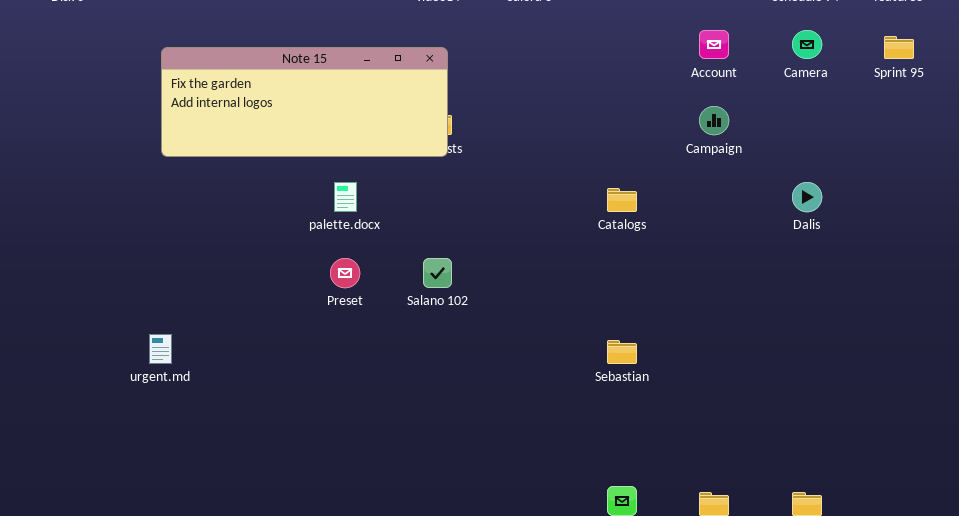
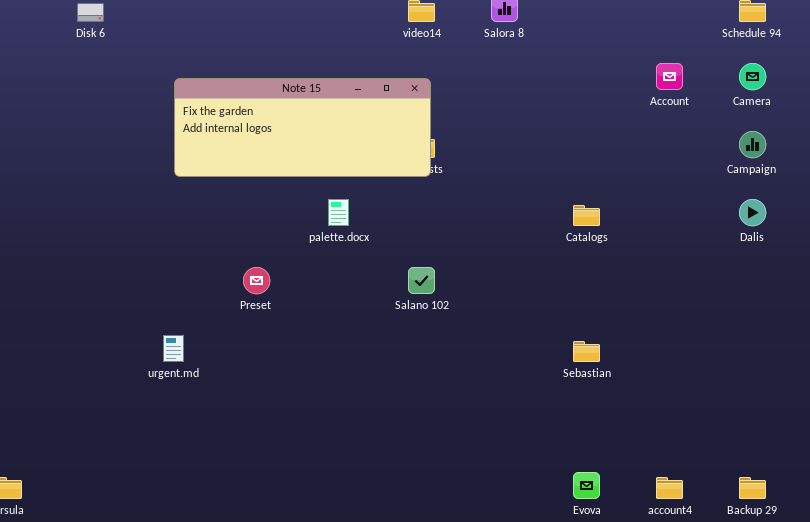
Campaign: [699,106,729,135] -> [739,131,766,158], moved
Preset: [330,258,360,288] -> [243,267,270,294], moved

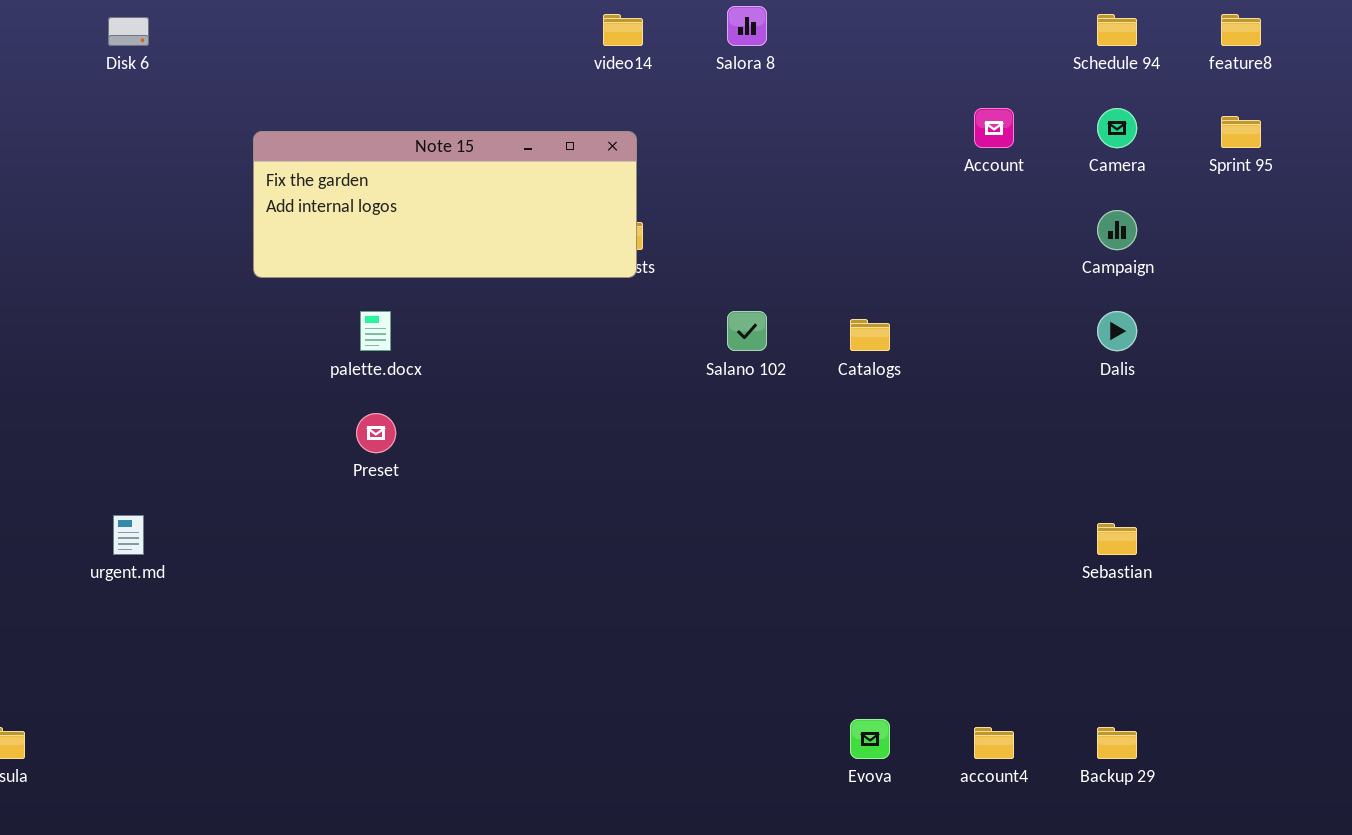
palette.docx: [328,199,349,226] -> [360,311,391,351], moved
Salano 102: [408,267,435,294] -> [727,311,767,351], moved
urgent.md: [163,335,184,362] -> [113,515,144,555], moved
Sebastian: [573,341,600,362] -> [1097,523,1137,555], moved

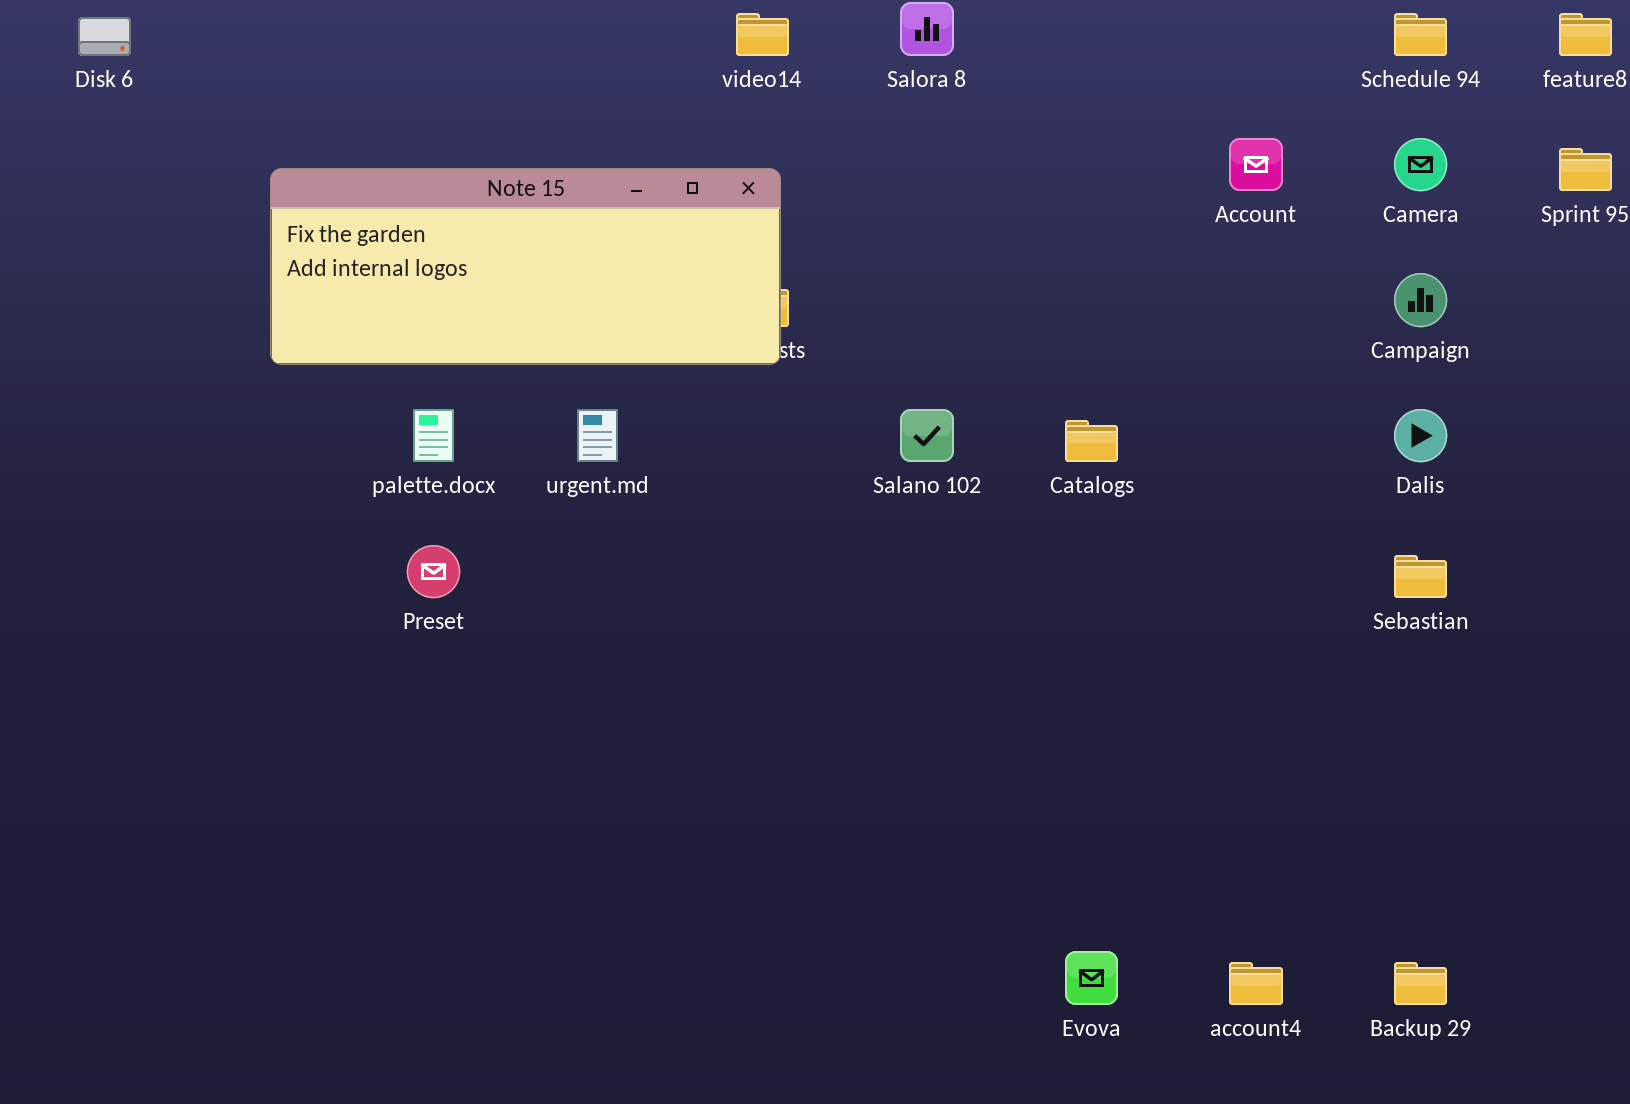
urgent.md: [113,515,144,555] -> [577,409,618,462], moved
Sebastian: [1097,523,1137,555] -> [1394,555,1447,598], moved

